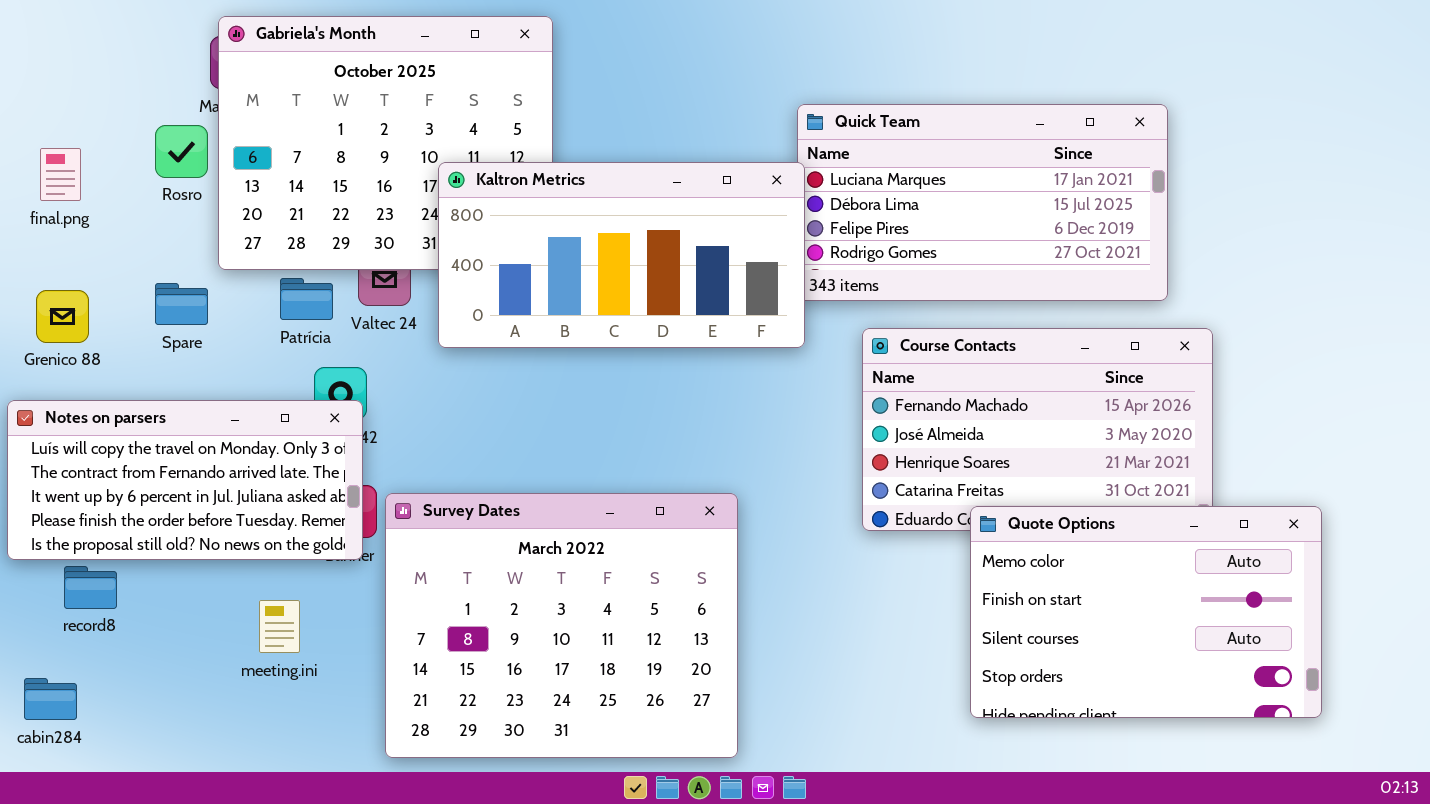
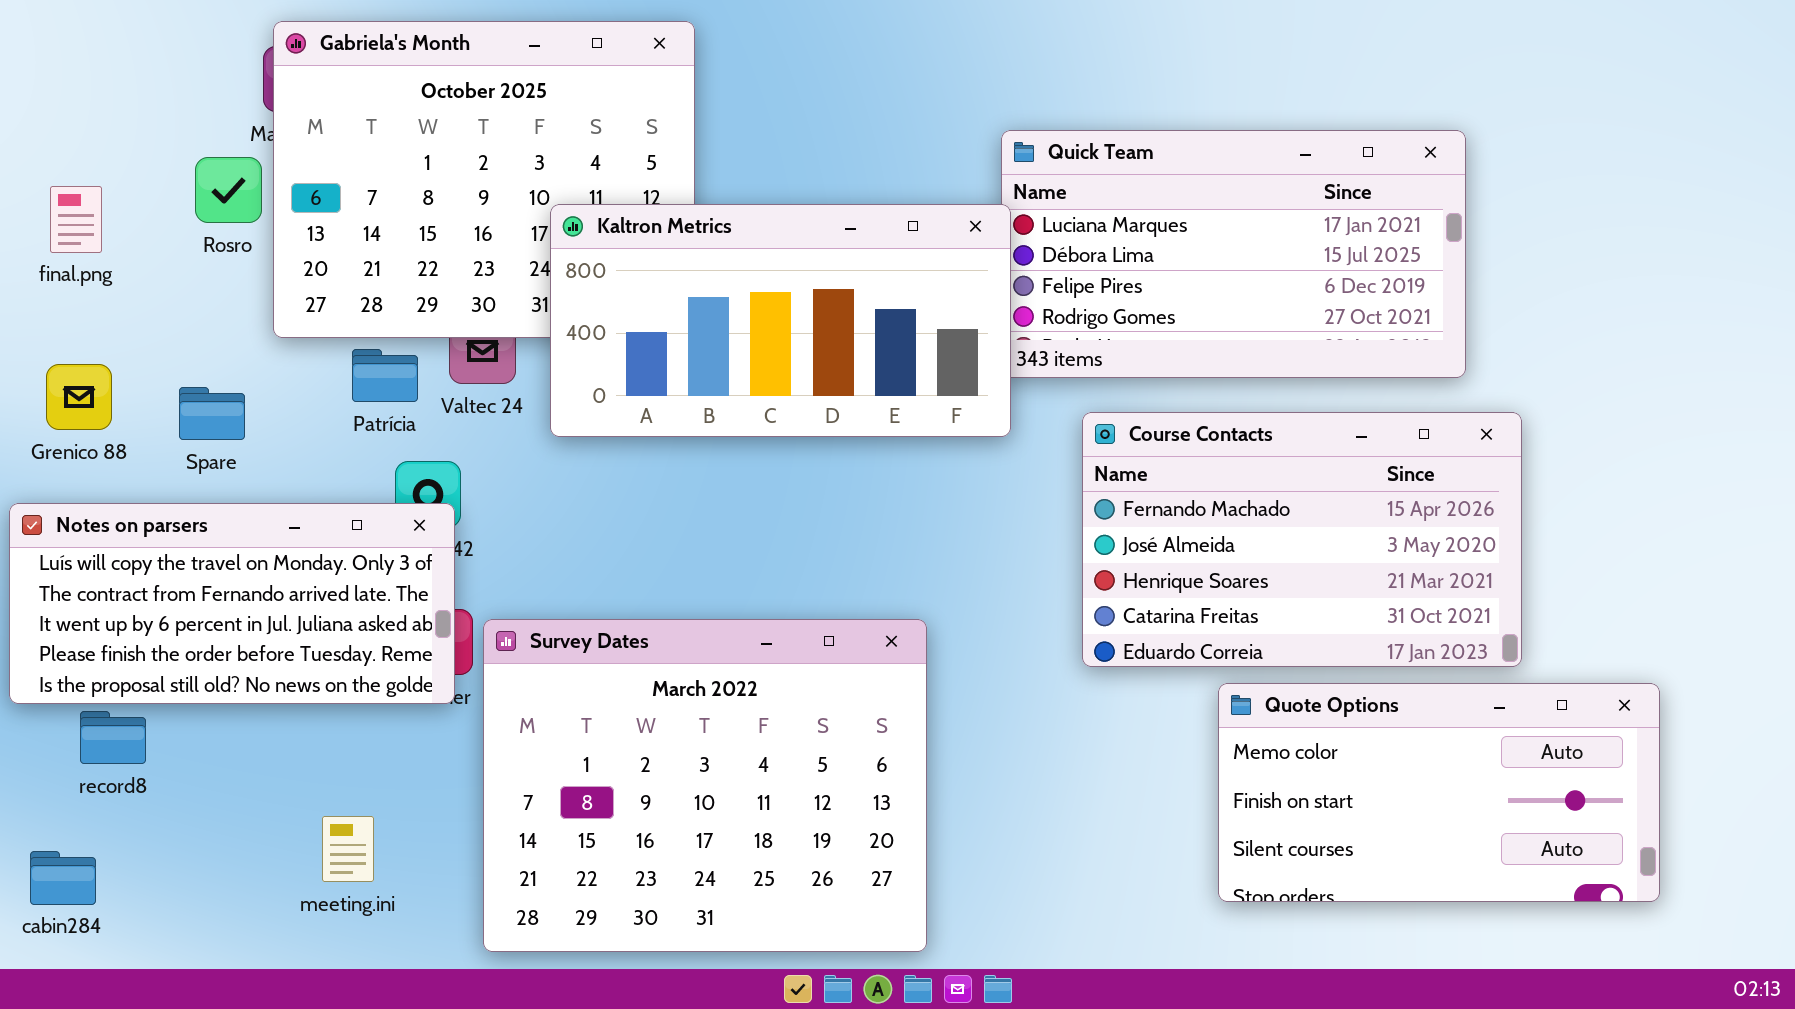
Spare: [155,283,208,325] -> [179,387,245,440], moved
Quote Options: [970,506,1322,718] -> [1218,683,1660,902], resized
meeting.ini: [259,600,300,653] -> [322,816,374,882], moved

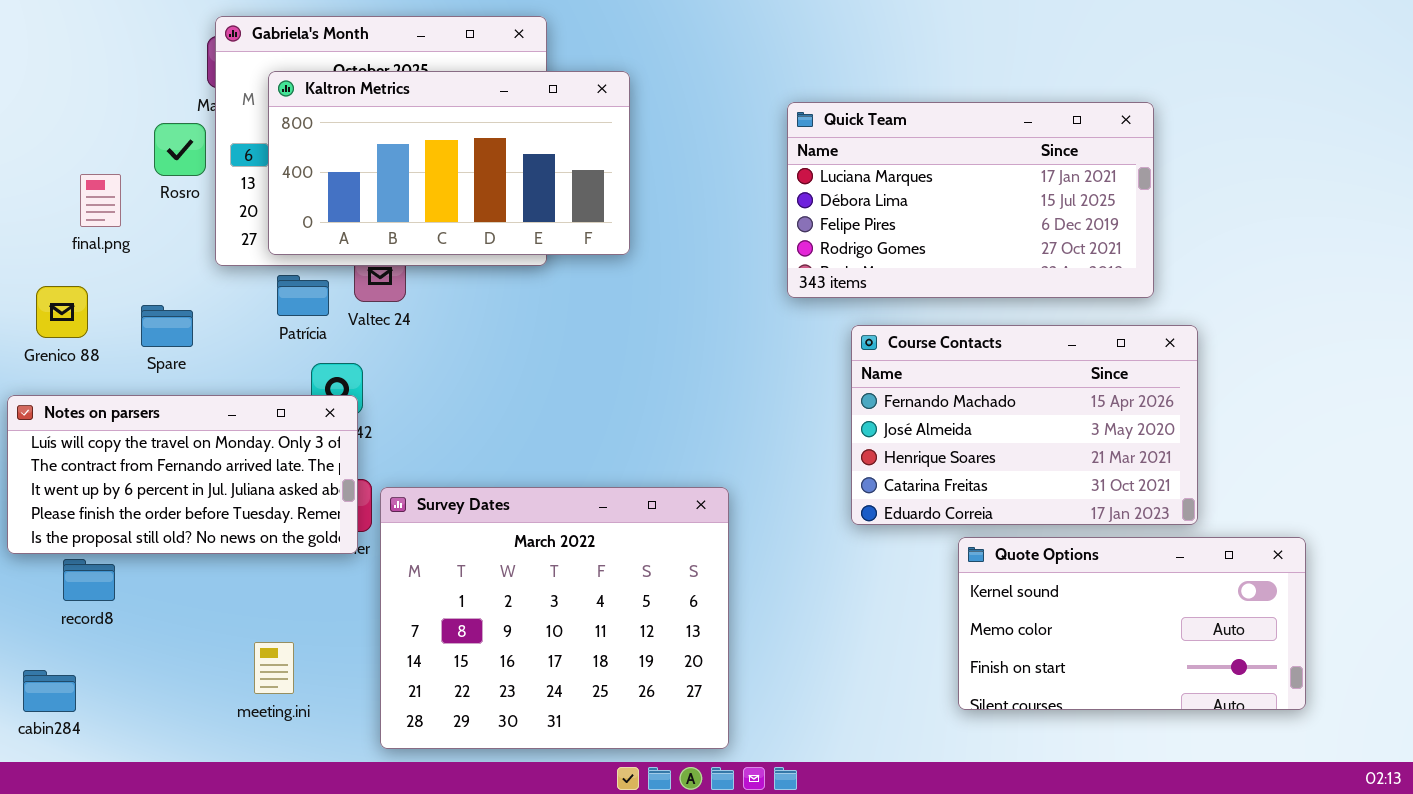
final.png: [50,186,102,253] -> [80,174,121,227], moved
Kaltron Metrics: [550,204,1011,437] -> [268,71,630,255], moved
Quote Options: [1218,683,1660,902] -> [958,537,1306,710], scrolled up 1 row

